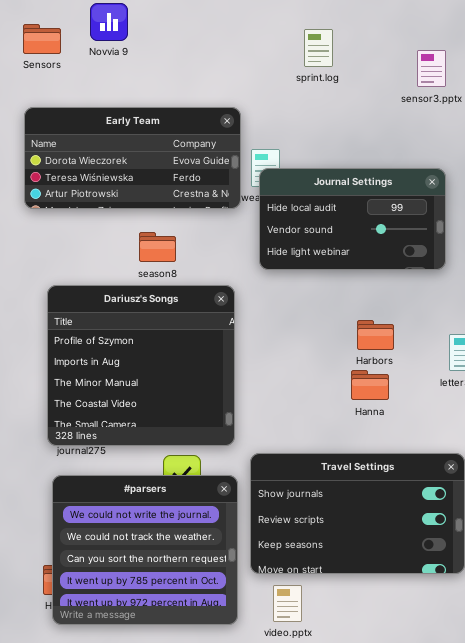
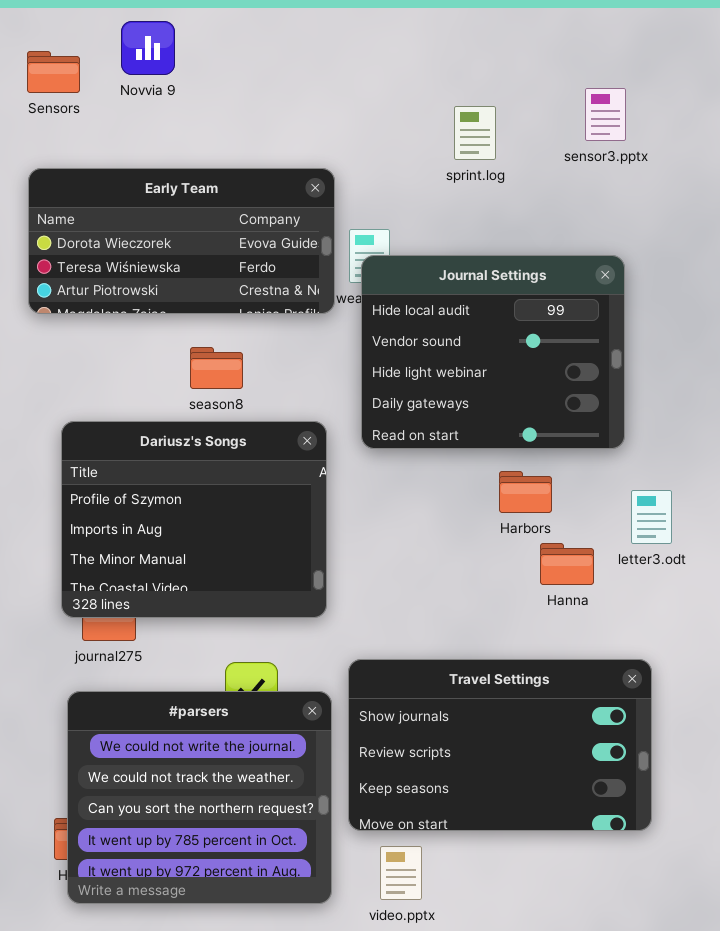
sprint.log: [304,29,333,67] -> [454,106,496,160], moved
Journal Settings: [259,168,446,270] -> [361,255,625,449], resized
Dariusz's Songs: [47,285,235,446] -> [61,421,327,618], resized
Hanna: [351,370,389,400] -> [540,543,594,585], moved

